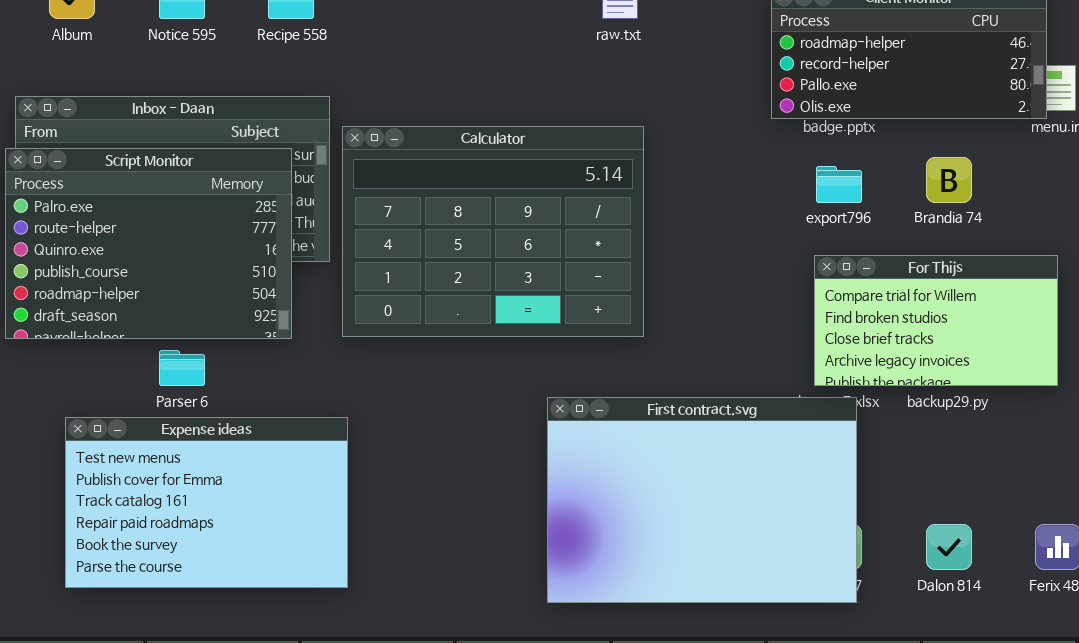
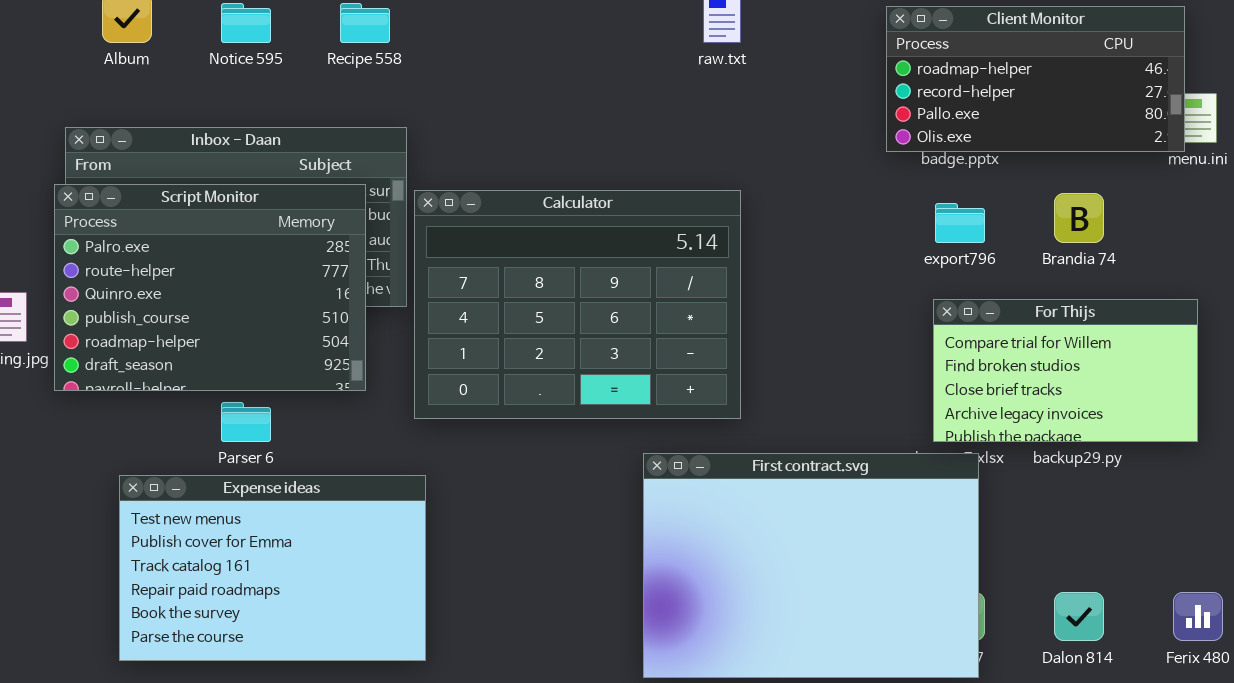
Calculator: [342,126,644,337] -> [414,190,741,419], moved

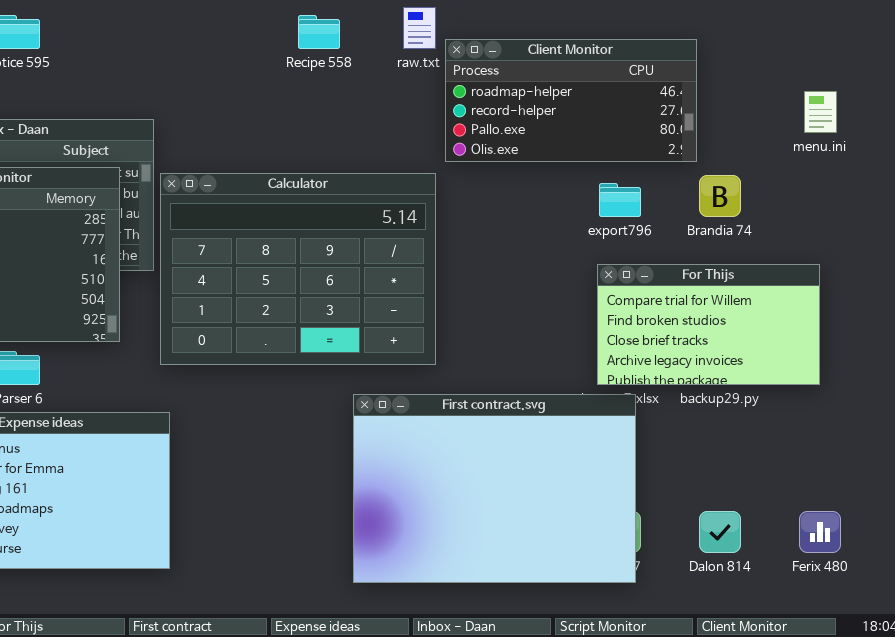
Recipe 558: [340,3,390,43] -> [298,15,340,49], moved
Client Monitor: [886,6,1185,152] -> [445,39,697,162], moved

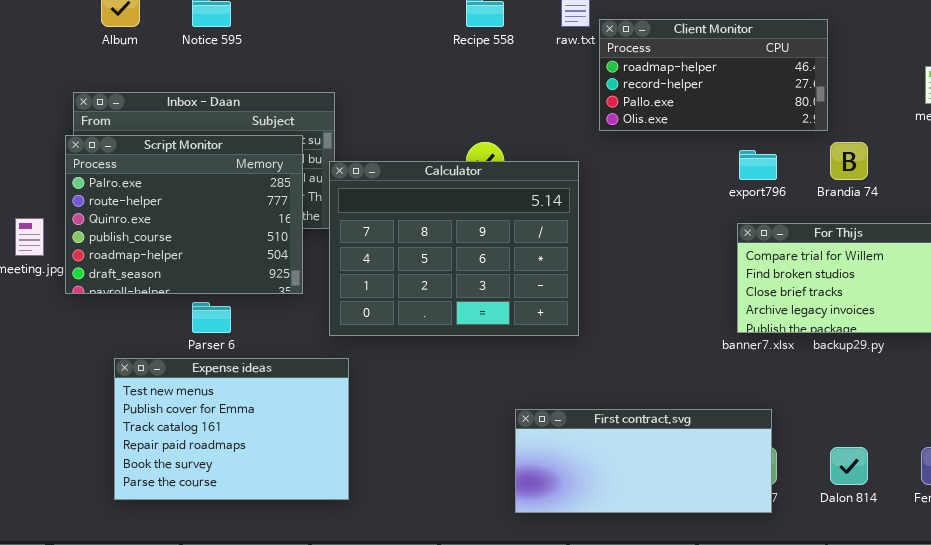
Calculator: [160,173,436,365] -> [329,161,579,336], moved
First contract.svg: [353,394,636,583] -> [515,409,772,513], resized

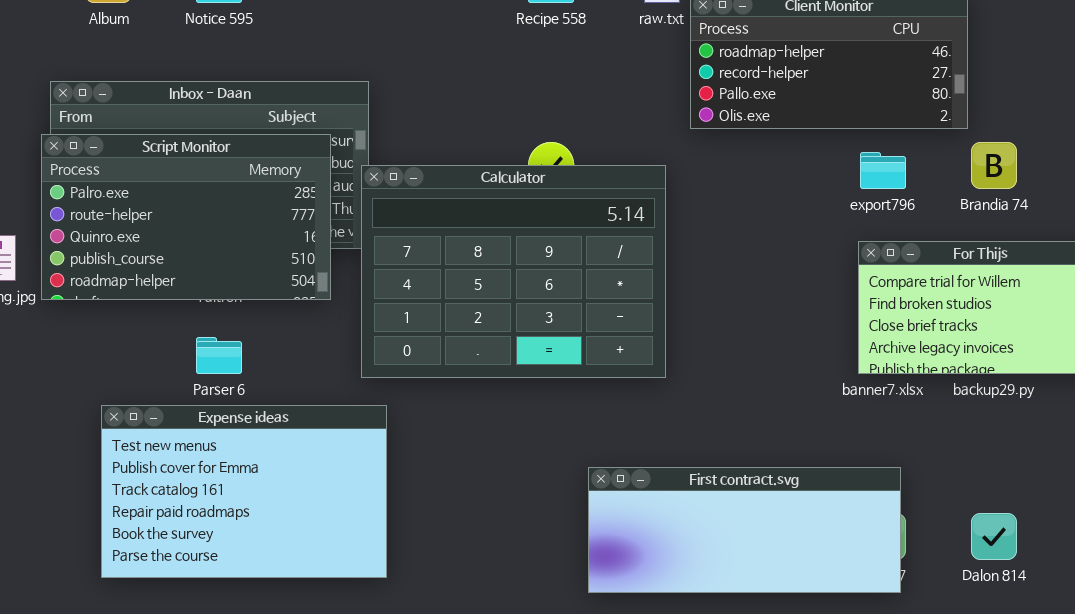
Script Monitor: [65,135,303,294] -> [41,134,331,300], resized

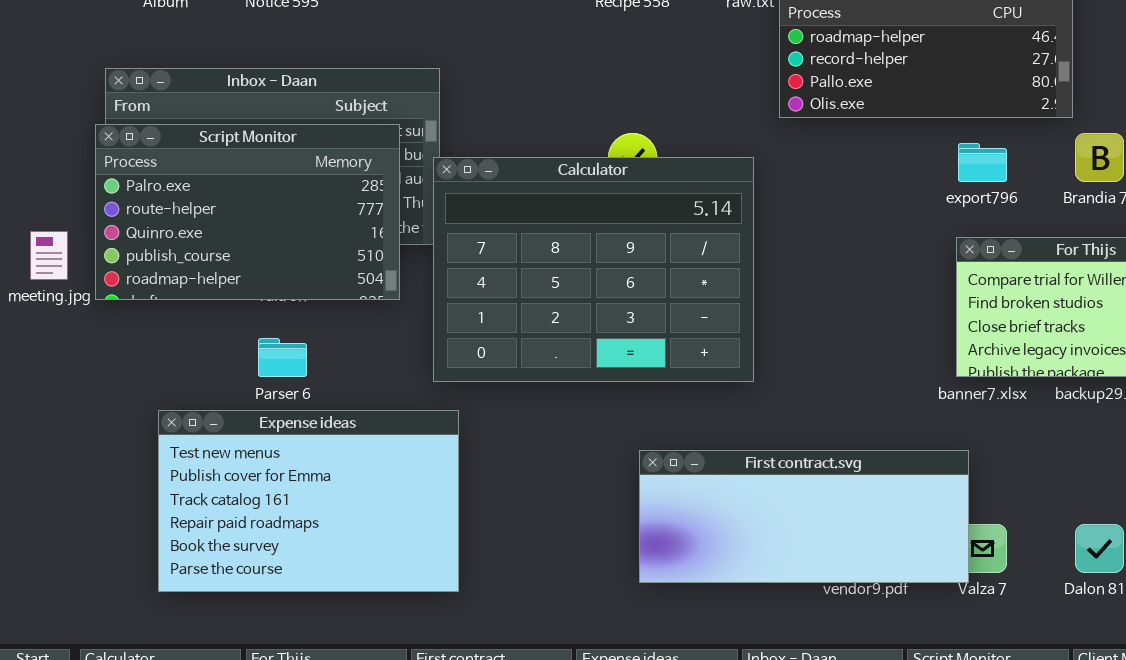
First contract.svg: [588,467,901,593] -> [639,450,969,583], moved

